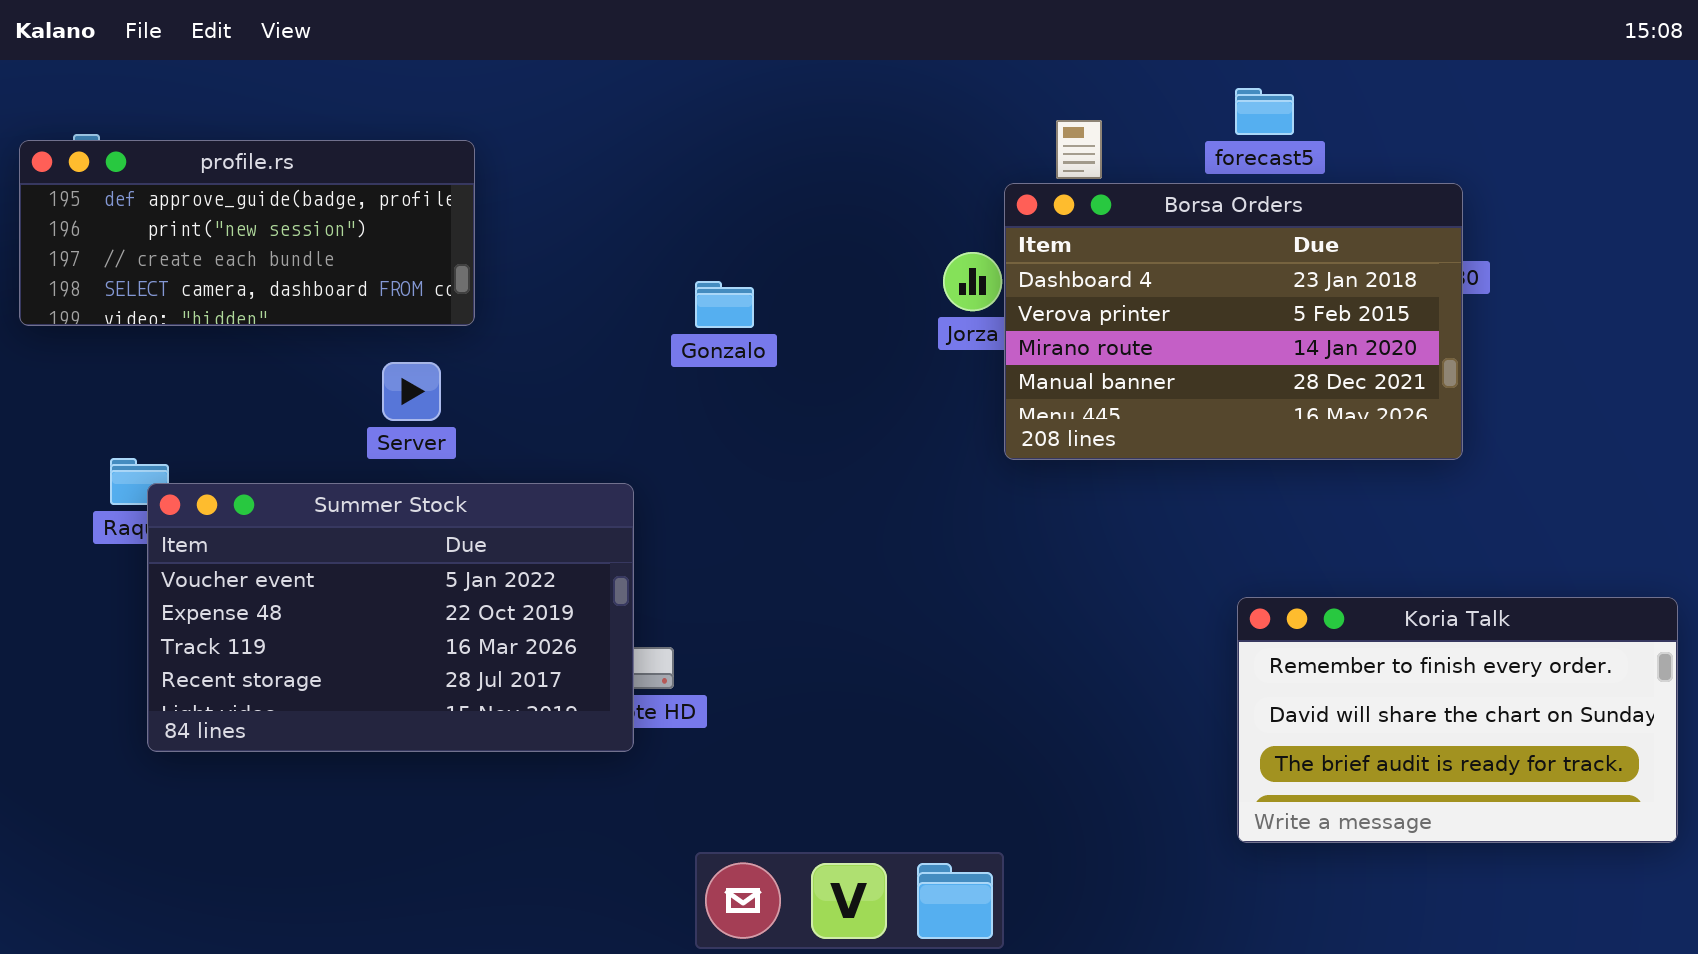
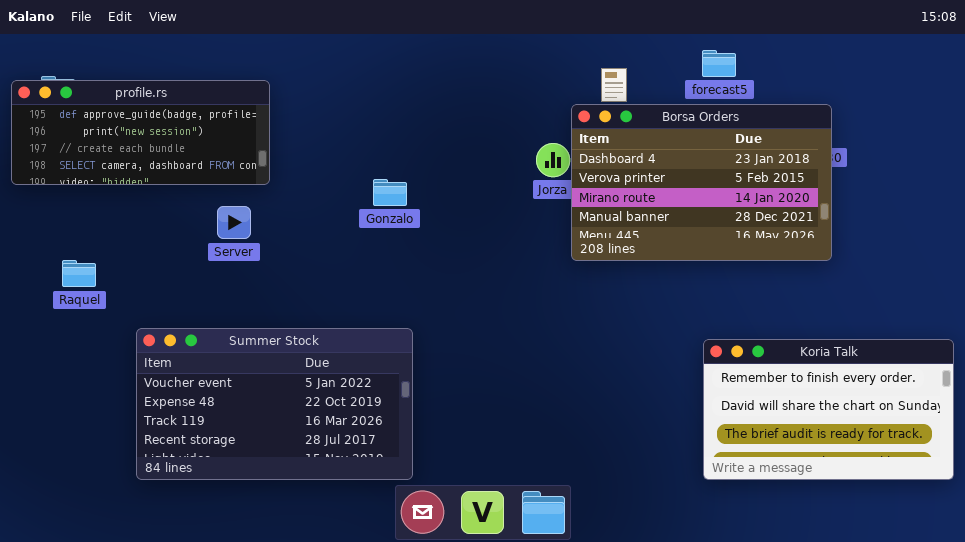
Gonzalo: [695,281,754,328] -> [373,179,407,206], moved
Summer Stock: [147,483,634,752] -> [136,328,413,480], moved

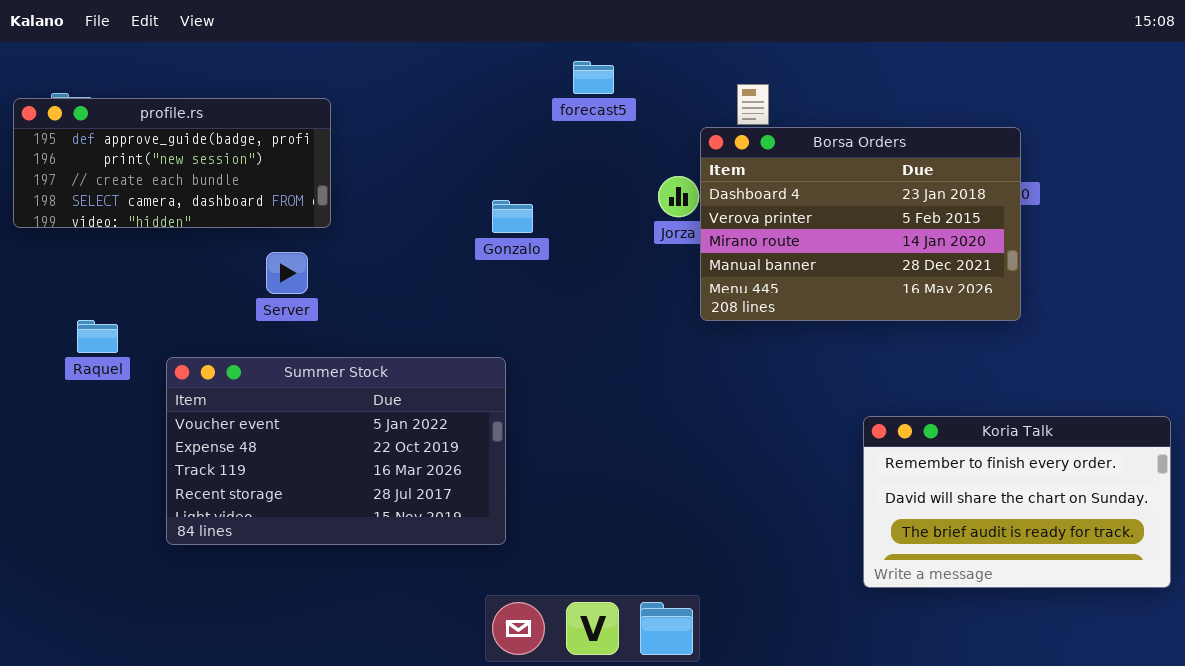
forecast5: [702,50,736,77] -> [573,61,614,94], moved
Gonzalo: [373,179,407,206] -> [492,200,533,233], moved
Summer Stock: [136,328,413,480] -> [166,357,506,545], moved

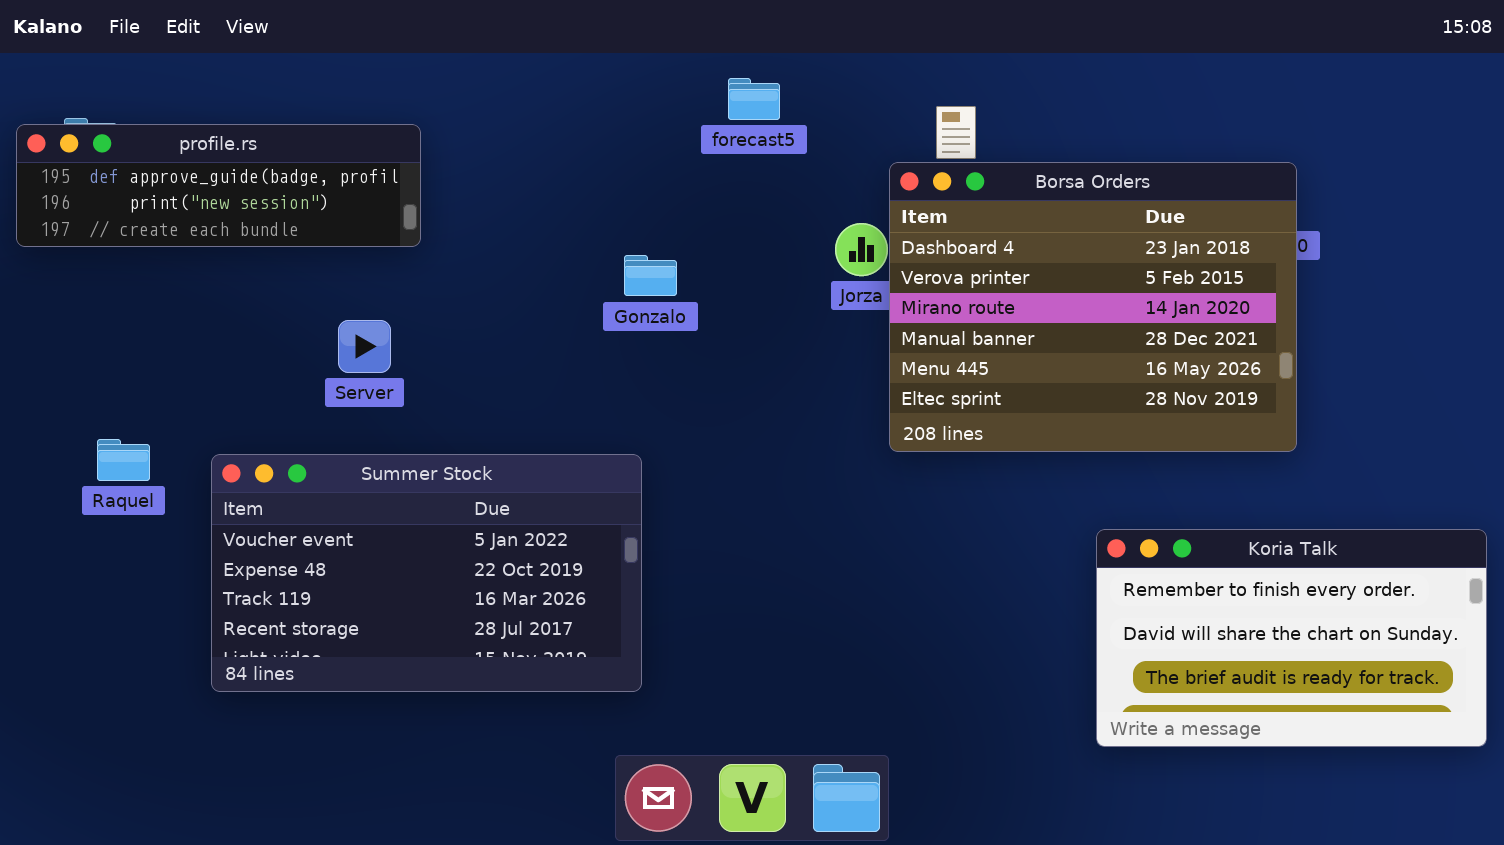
profile.rs: [13,98,331,228] -> [16,124,421,247], resized
Borsa Orders: [700,127,1021,321] -> [889,162,1297,452], resized
Raquel: [77,320,118,353] -> [97,439,150,481], moved

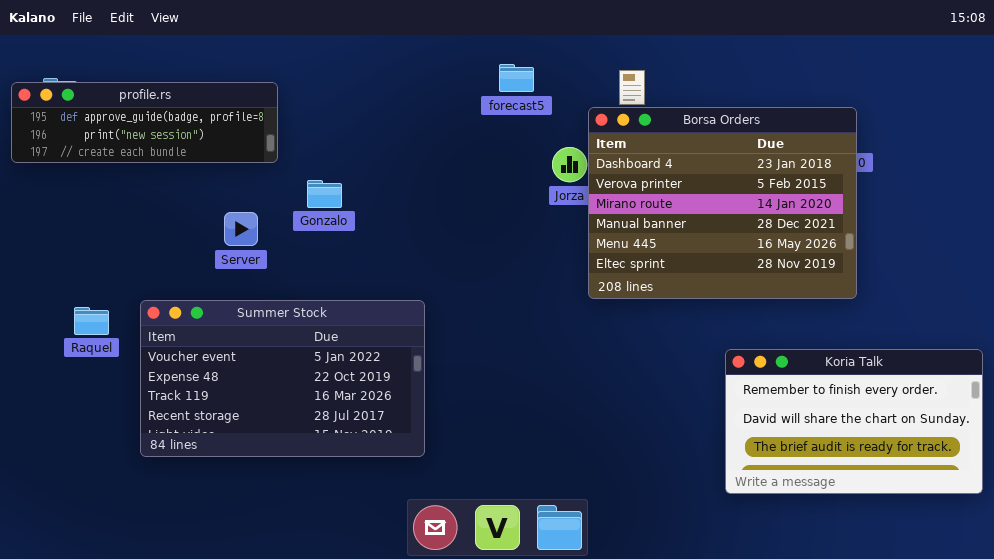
forecast5: [728,78,780,120] -> [499,64,534,92], moved
Gonzalo: [624,255,677,296] -> [307,180,342,208], moved
Raquel: [97,439,150,481] -> [74,307,109,335], moved

